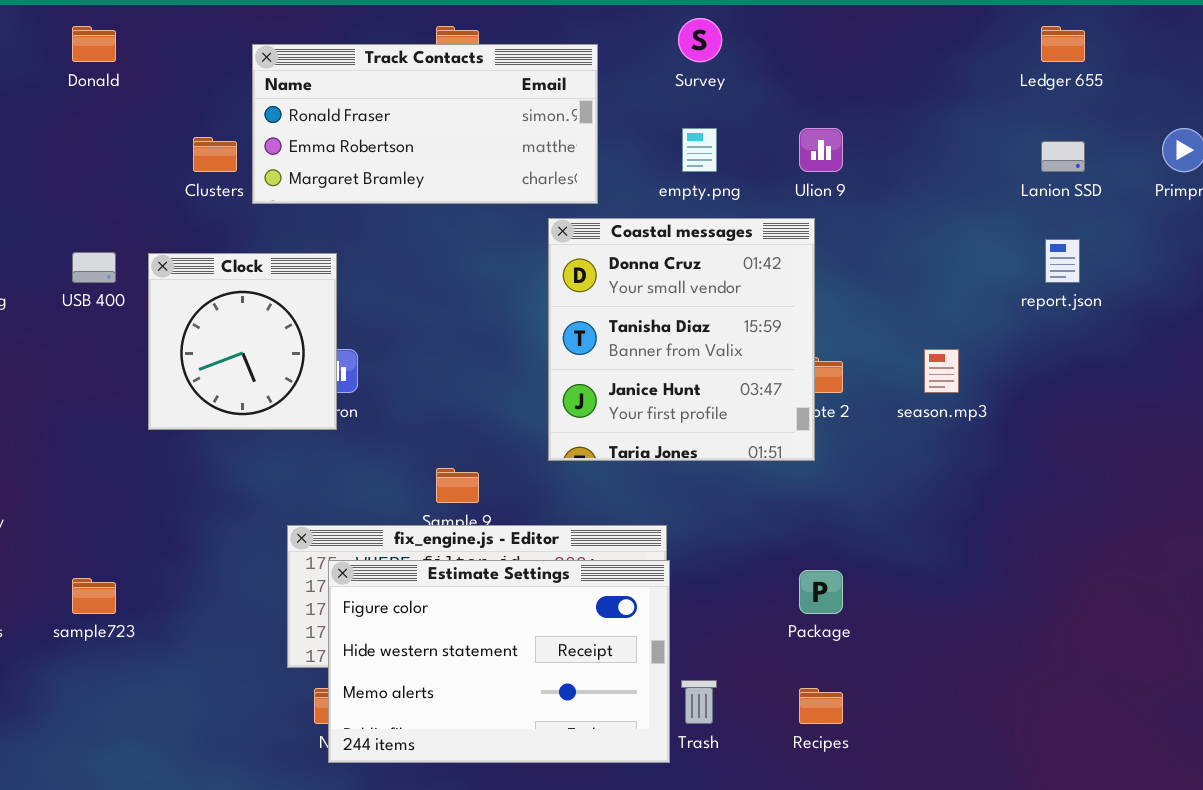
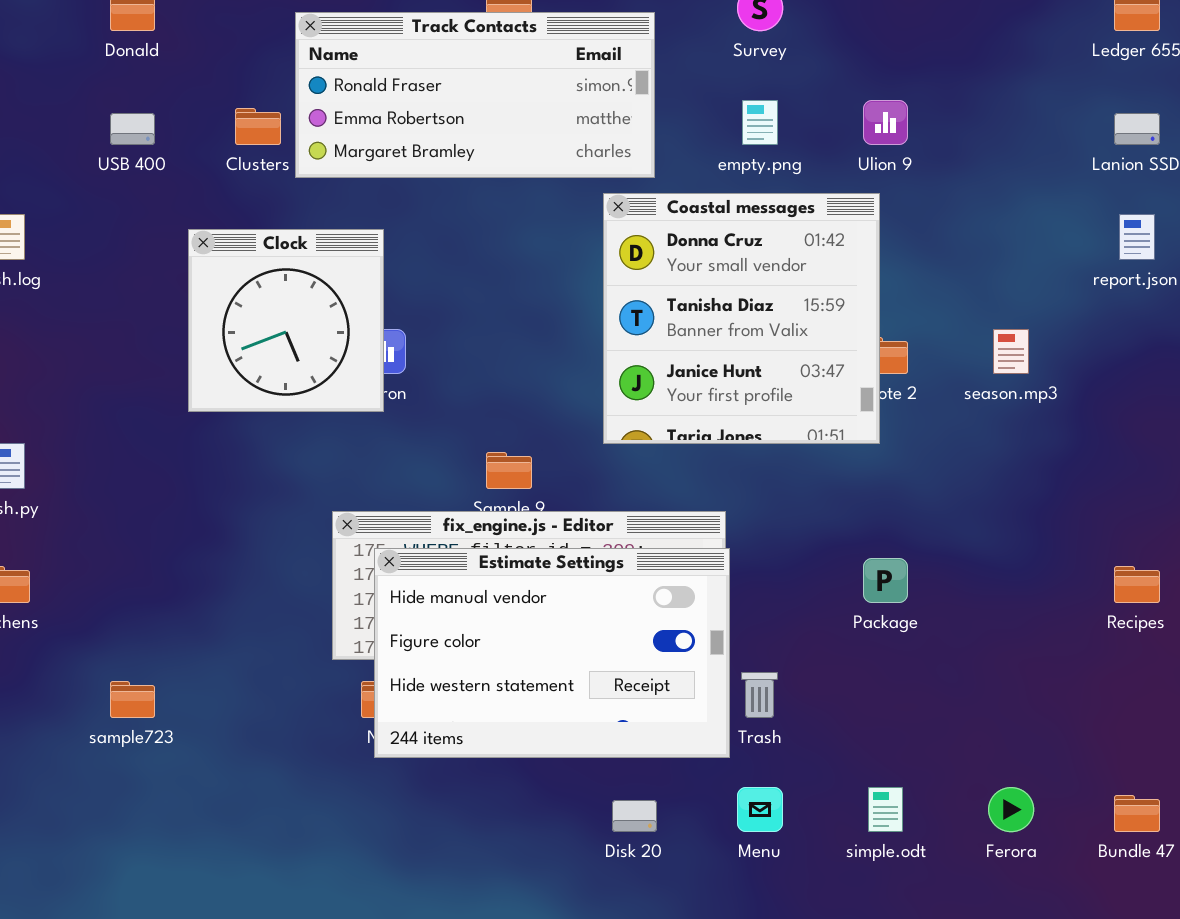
USB 400: [72,252,116,283] -> [110,113,155,145], moved
Estimate Settings: [328,560,670,763] -> [374,548,730,758], scrolled up 1 row
sample723: [72,578,116,614] -> [110,681,155,718], moved
Recipes: [799,688,843,724] -> [1114,566,1160,603], moved

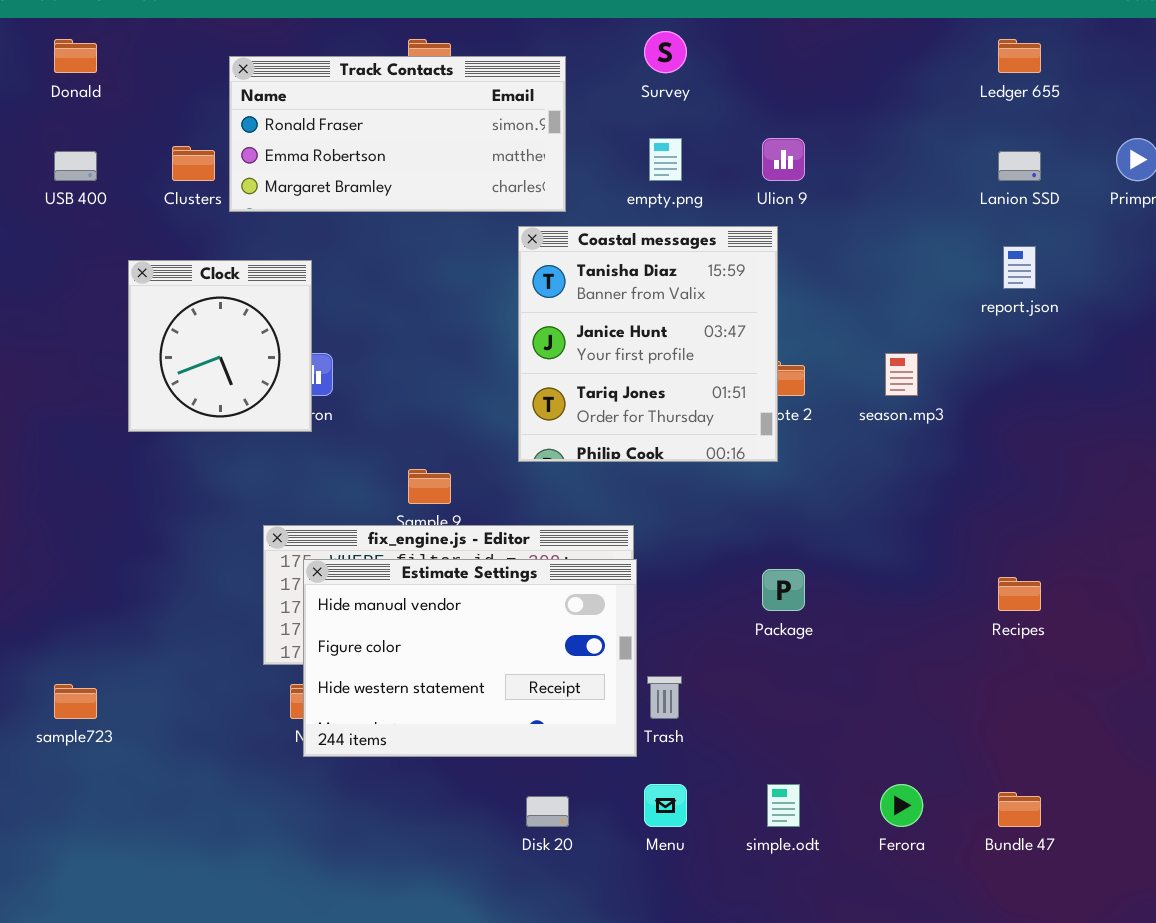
Coastal messages: [603,193,880,444] -> [518,226,778,462], scrolled down 1 row

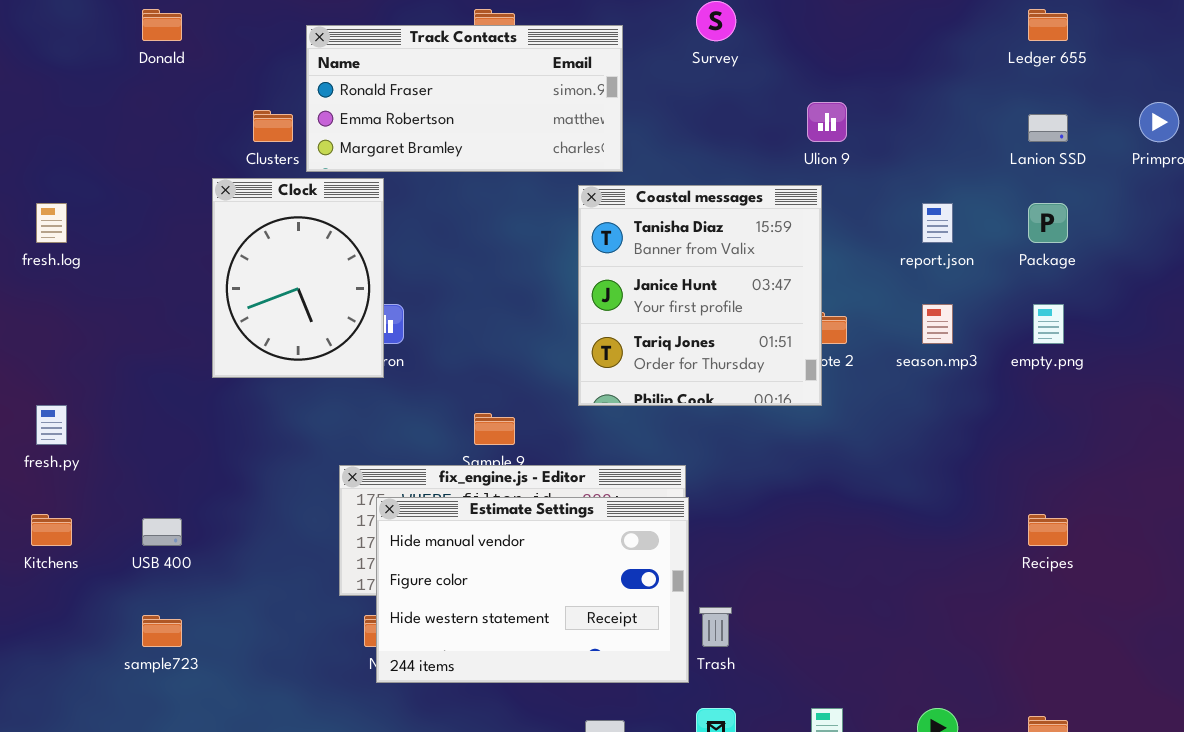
empty.png: [649,138,682,181] -> [1033,304,1064,344], moved
USB 400: [54,151,97,181] -> [142,518,182,546], moved
report.json: [1003,246,1036,289] -> [922,203,953,243], moved
Clock: [128,260,312,432] -> [212,178,384,378], resized
Package: [762,569,805,611] -> [1028,203,1068,243], moved

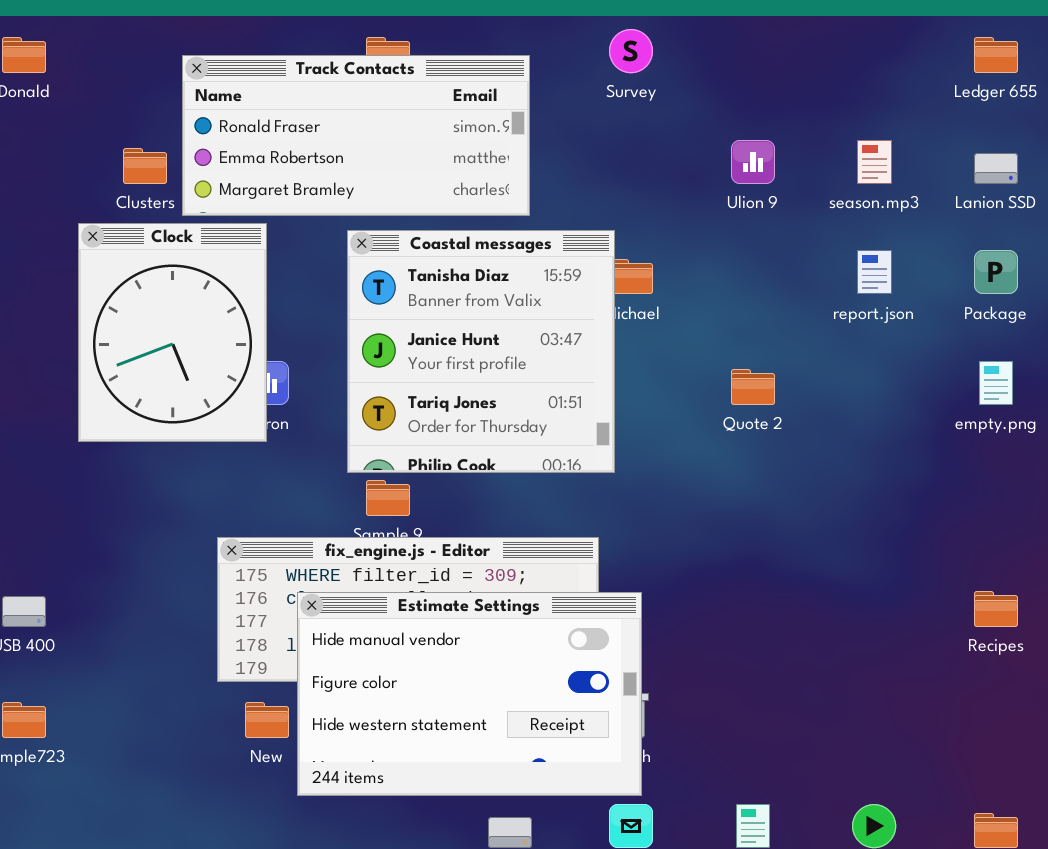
Coastal messages: [578,185,822,406] -> [347,230,615,473], moved
season.mp3: [922,304,953,344] -> [857,140,892,184], moved
Estimate Settings: [376,497,689,683] -> [297,592,642,796], moved

